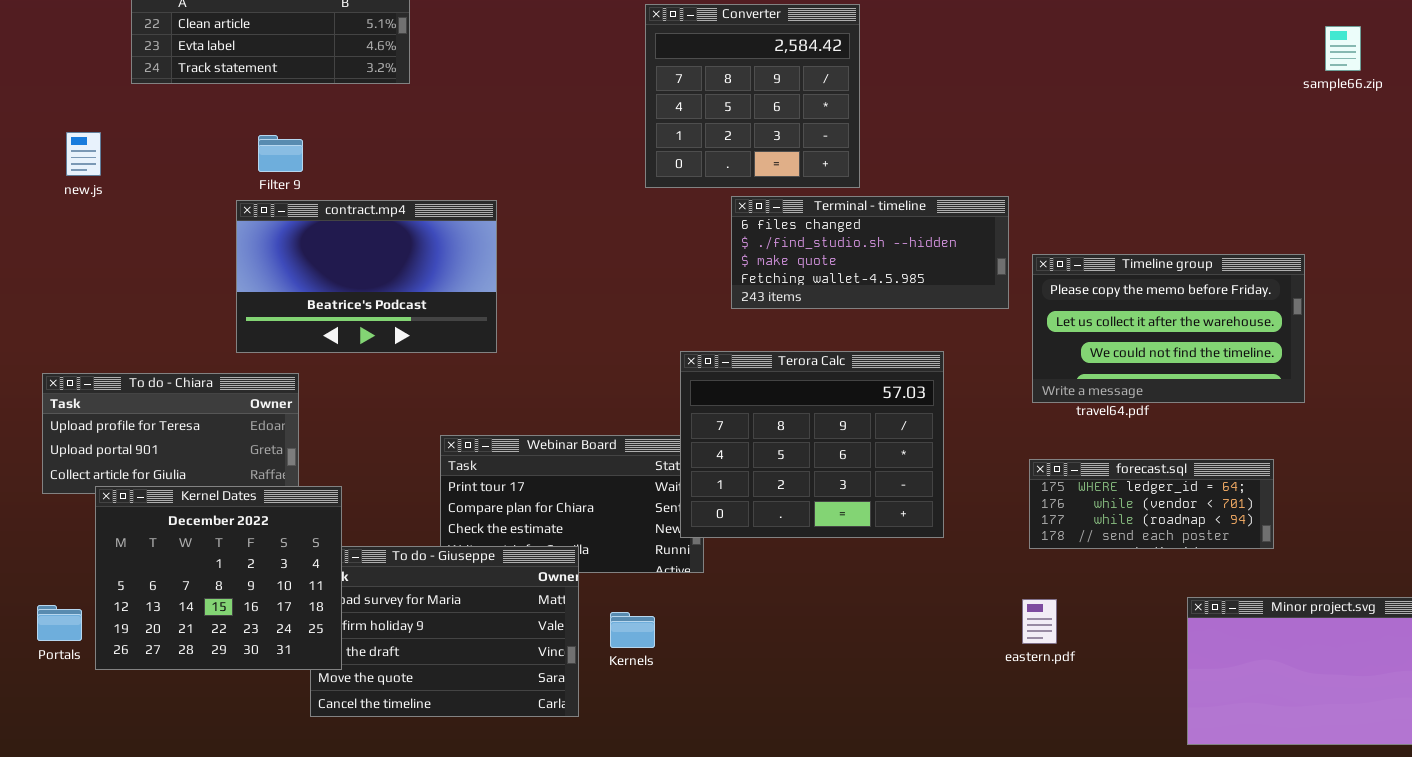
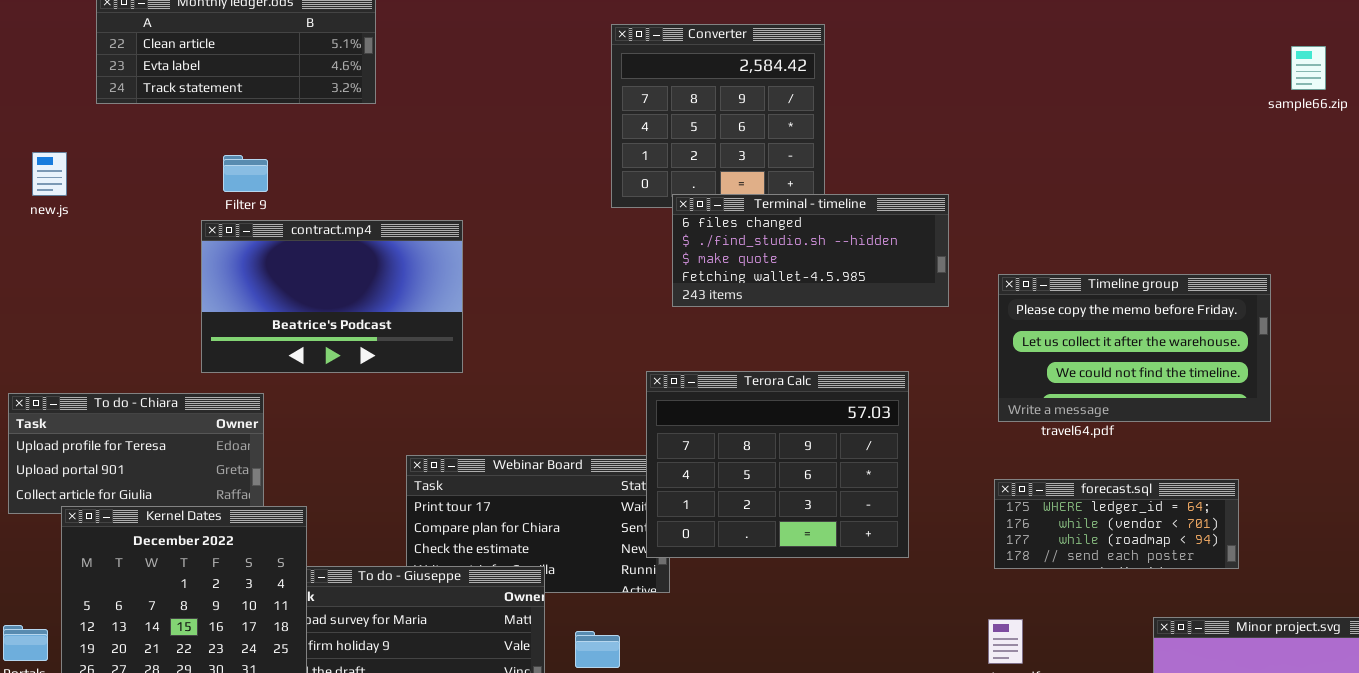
Terminal - timeline: [731,196,1009,309] -> [672,194,949,307], moved

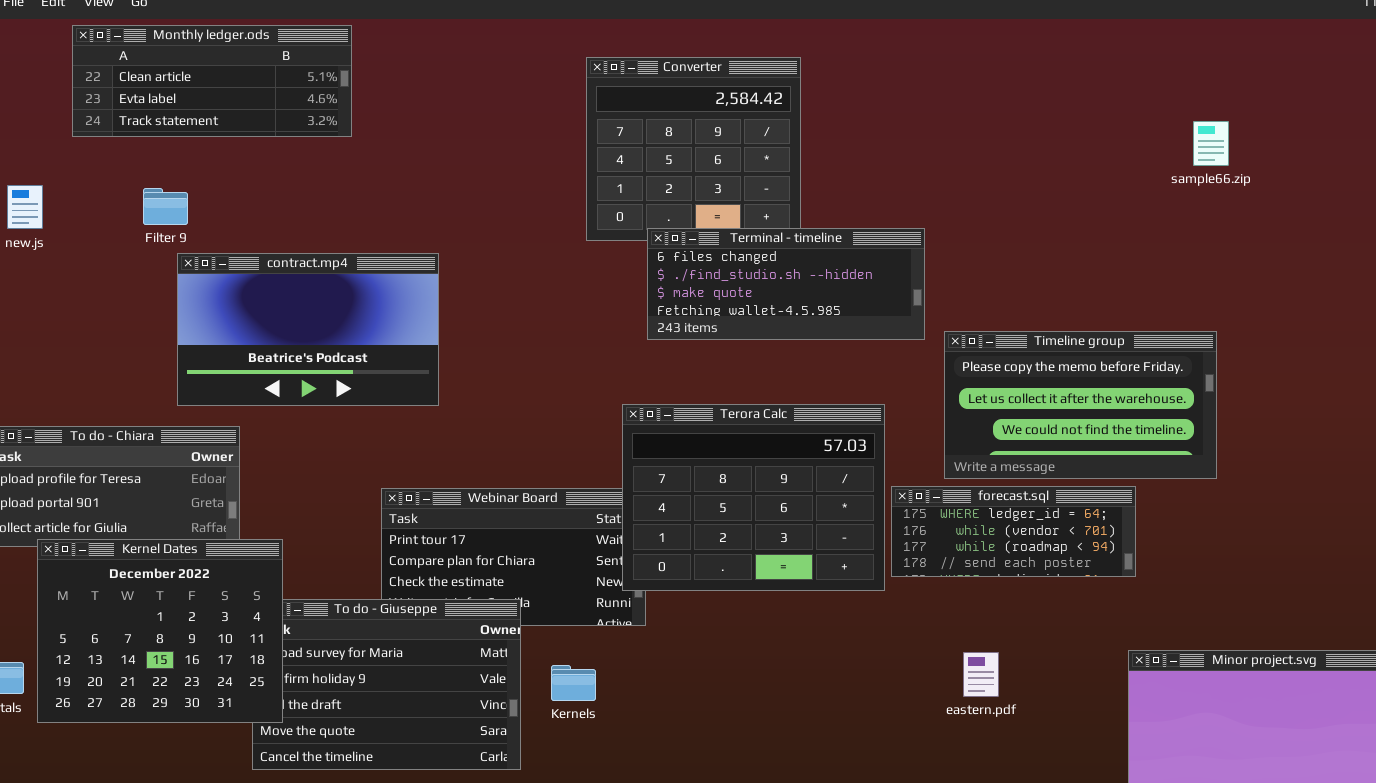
sample66.zip: [1291,46,1326,90] -> [1193,121,1229,166], moved
Filter 9: [223,155,268,192] -> [143,188,188,225], moved
Timeline group: [998,274,1271,422] -> [944,331,1217,479], moved
forecast.sql: [994,479,1239,569] -> [891,486,1136,577], moved

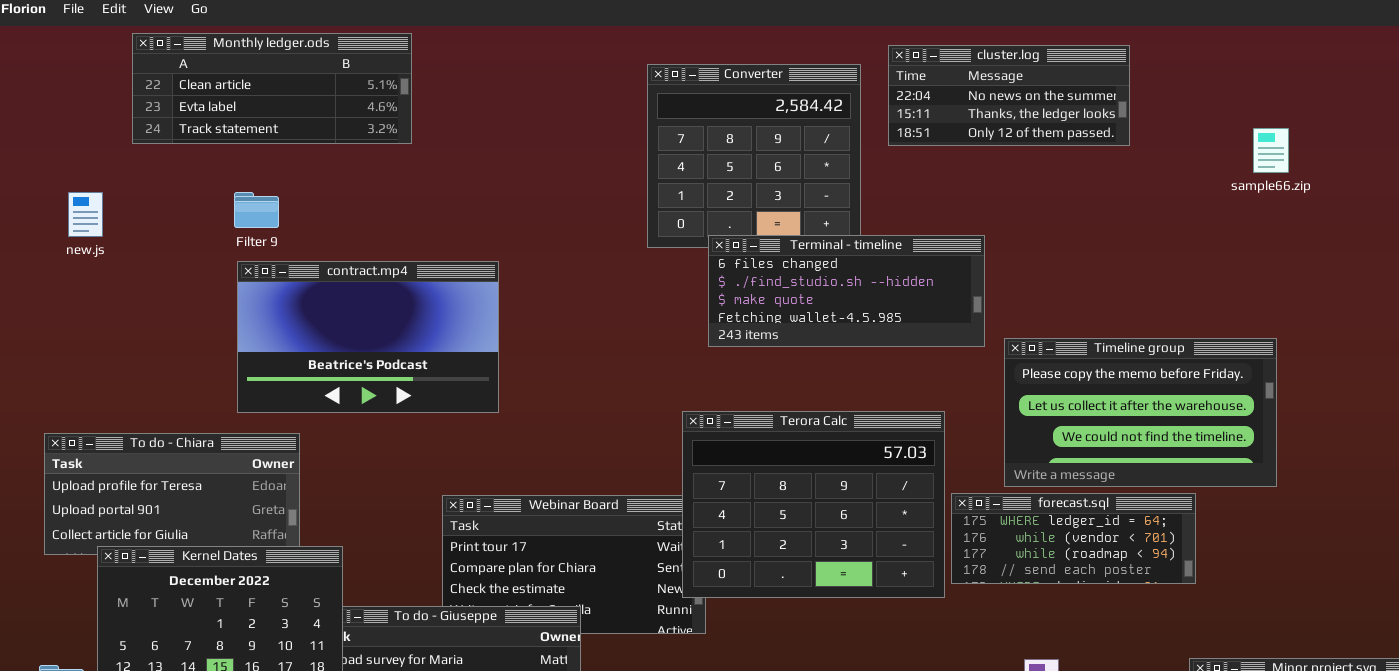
cluster.log: none -> [888,45,1130,146], opened
Filter 9: [143,188,188,225] -> [234,192,279,228], moved

